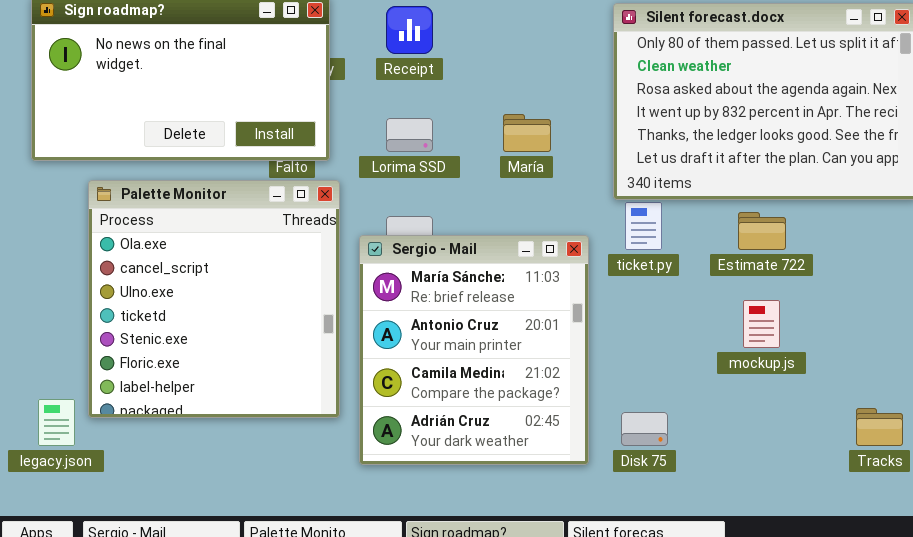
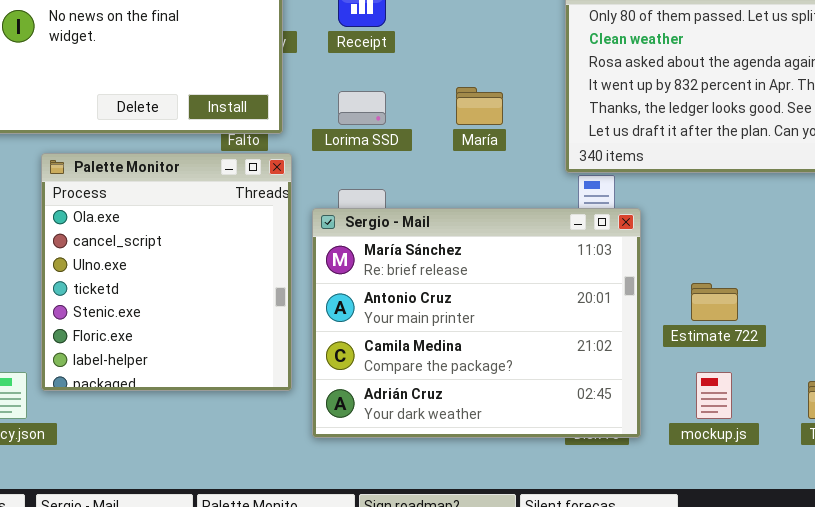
Estimate 722: [738,212,786,250] -> [691,283,738,321], moved
Sergio - Mail: [359,235,589,465] -> [312,208,641,438], resized
mockup.js: [743,300,780,348] -> [696,372,732,419], moved

